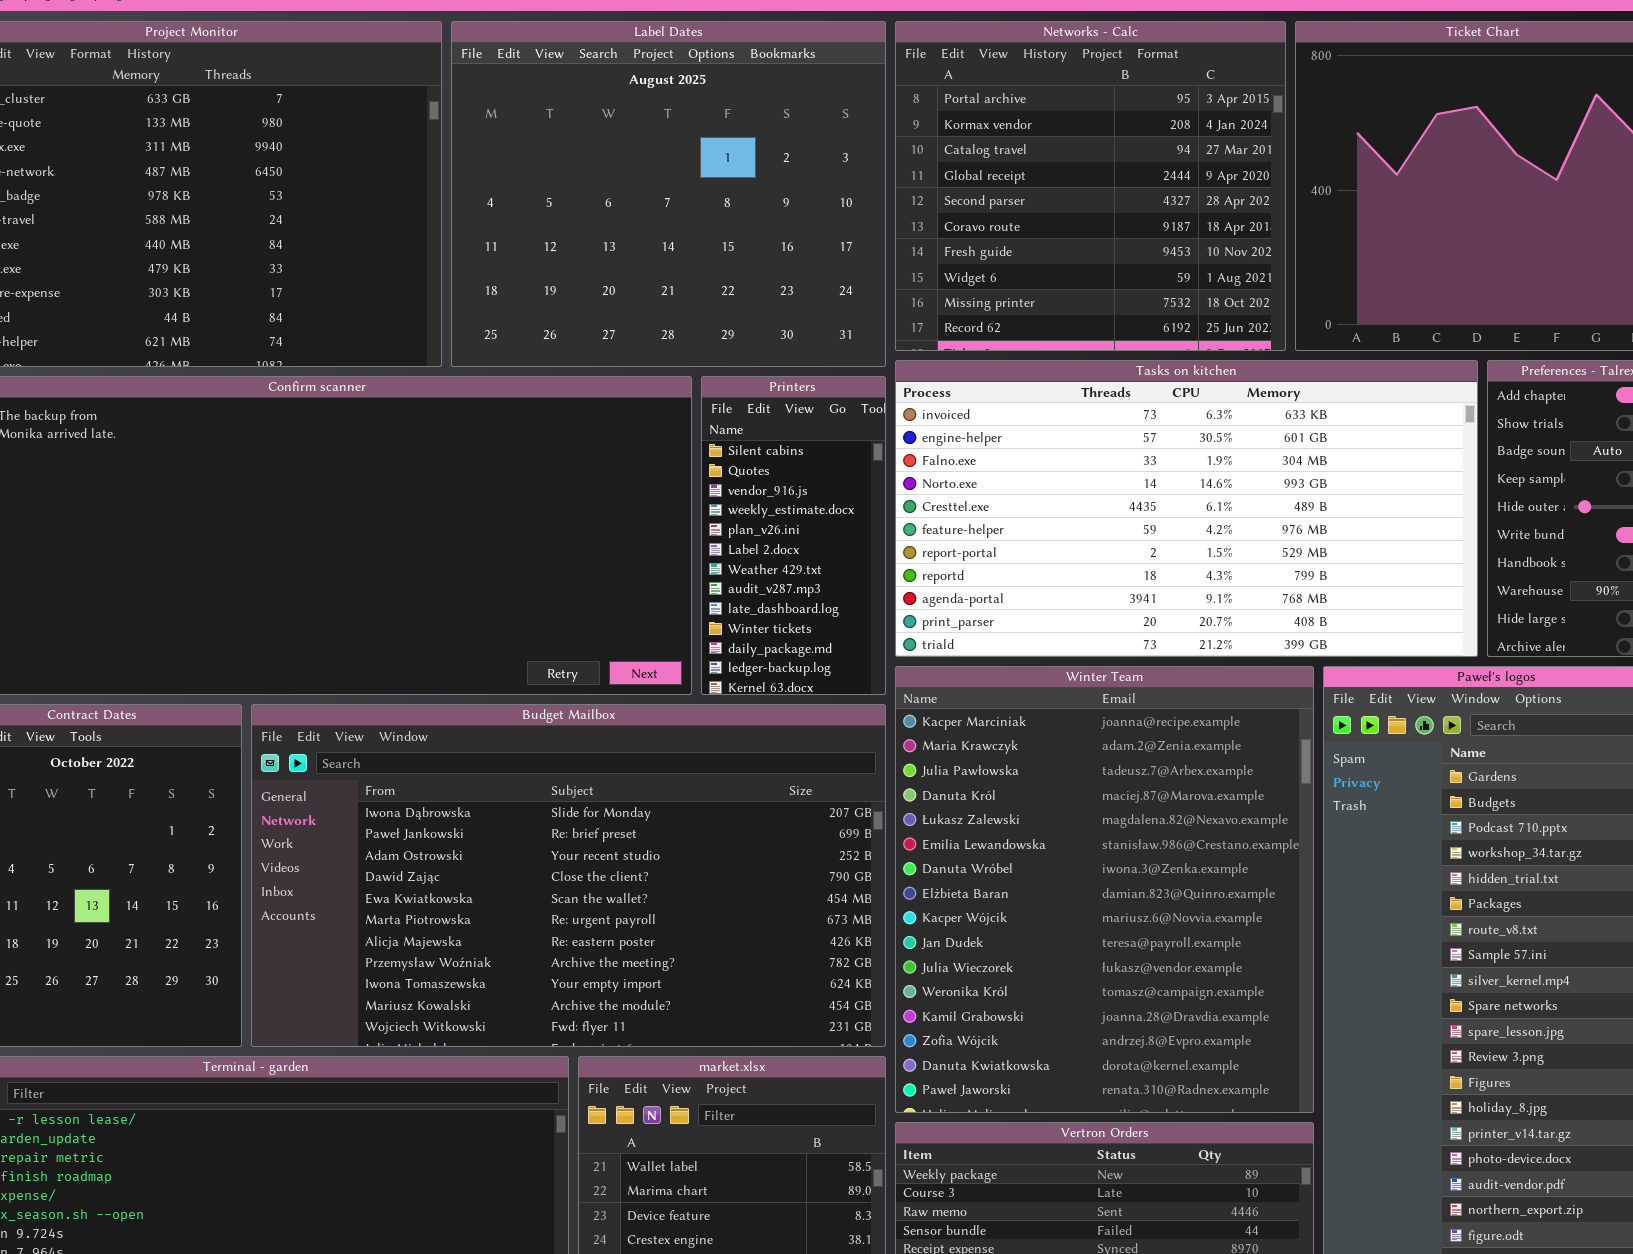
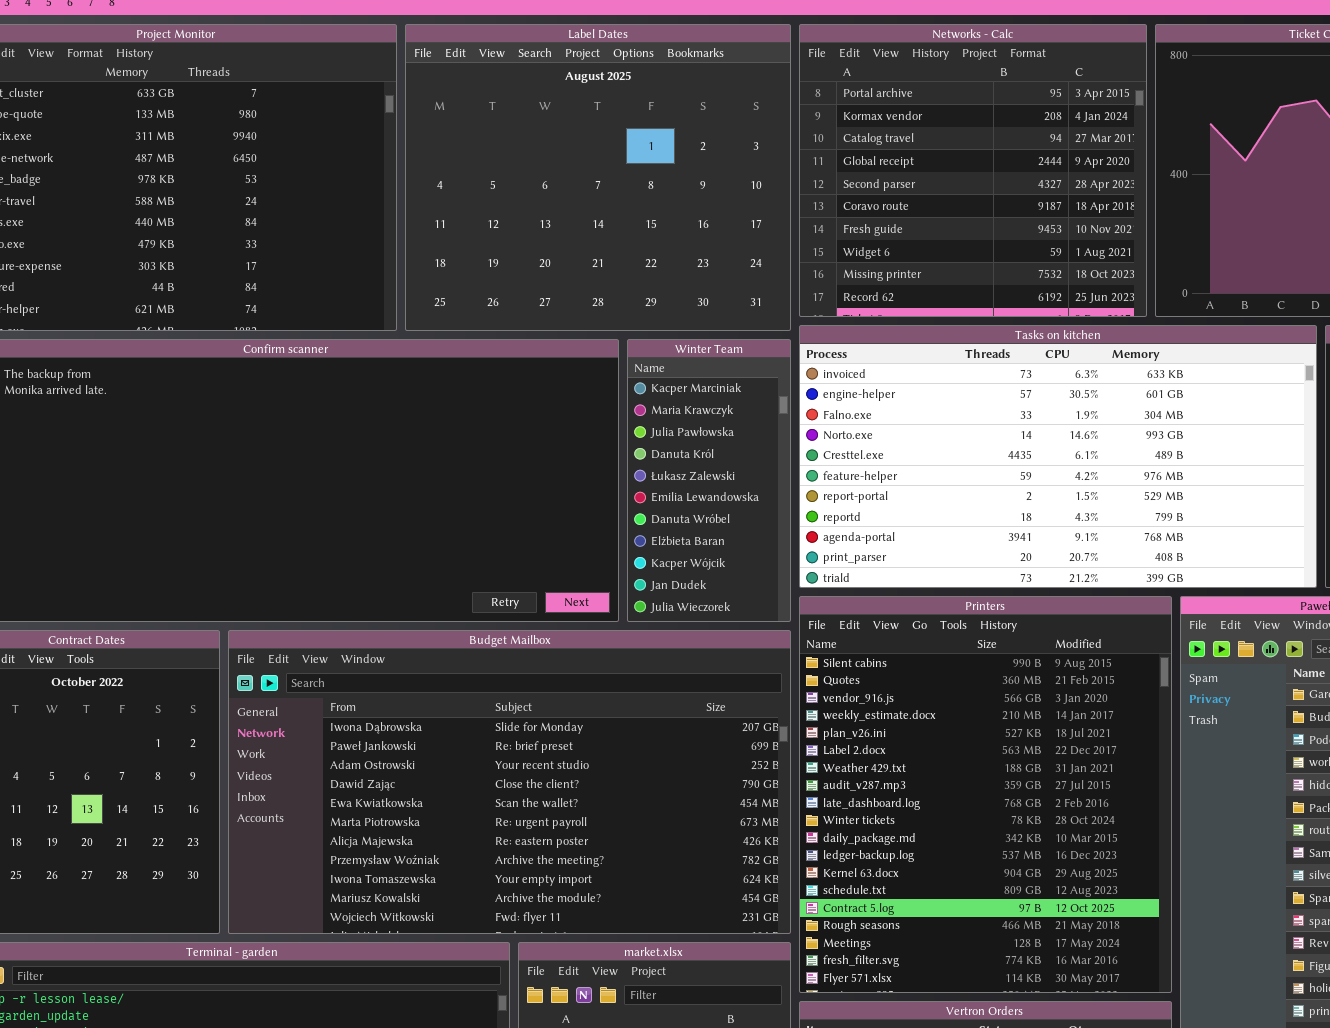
Printers: [701,376,886,695] -> [799,596,1172,993], moved, resized
Winter Team: [895,666,1314,1113] -> [627,339,791,622], moved, resized

